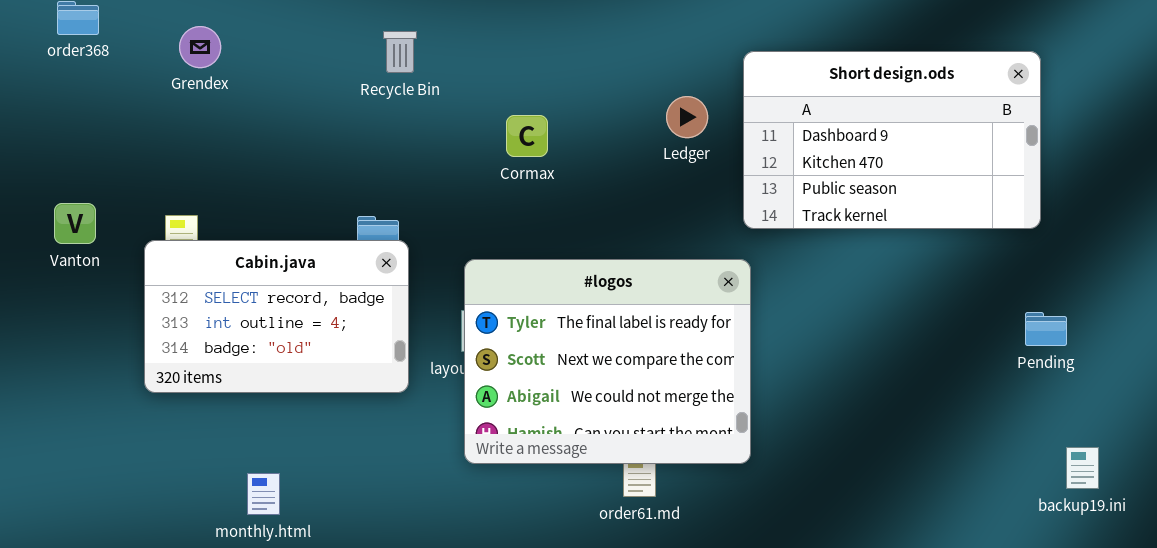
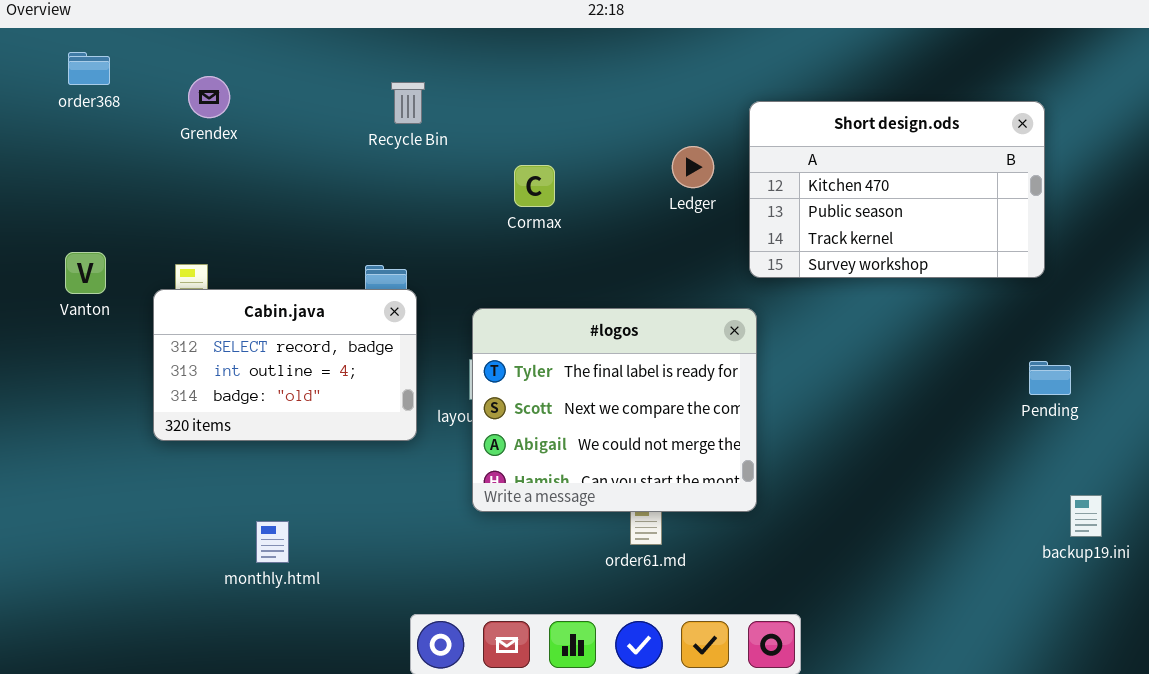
Short design.ods: [743,51,1041,229] -> [749,101,1045,278], scrolled down 1 row

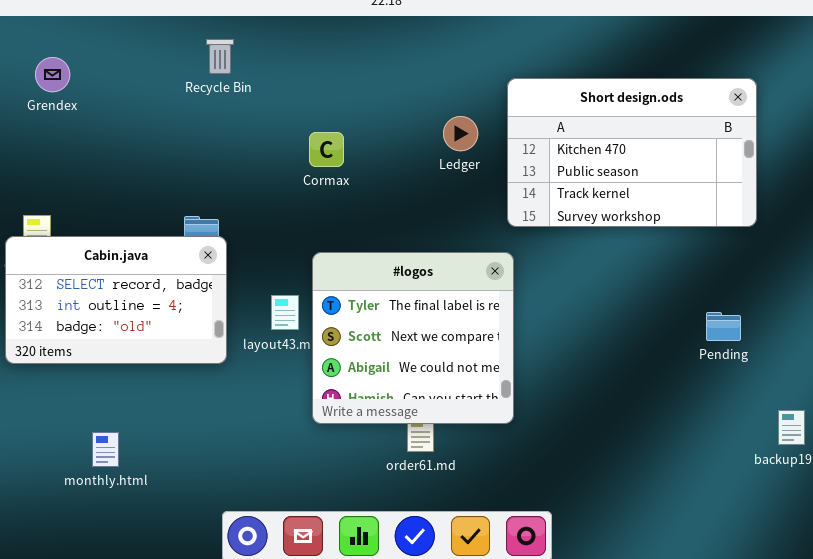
Recycle Bin: [391,82,425,124] -> [206,39,234,74], moved
#logos: [472,308,757,512] -> [312,252,514,424], resized
Pending: [1029,361,1071,395] -> [706,312,741,341], moved

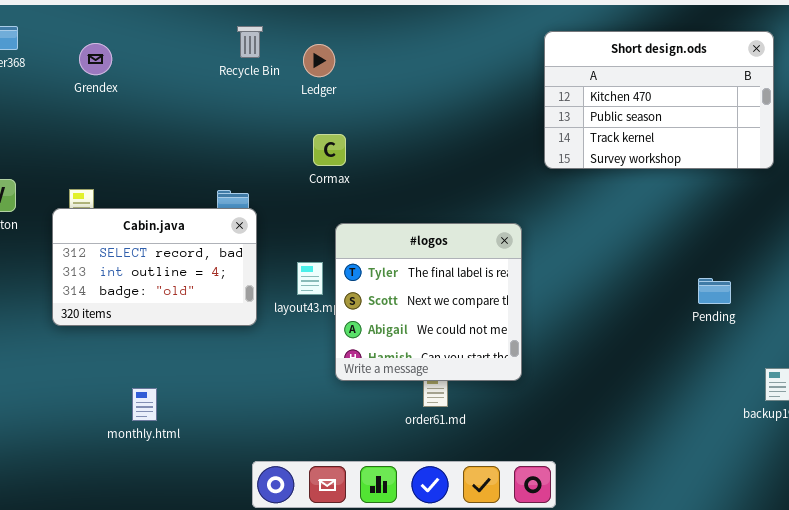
Short design.ods: [507,78,757,227] -> [544,31,774,169], moved
Ledger: [443,116,478,151] -> [303,44,335,77], moved
Cormax: [309,132,344,167] -> [313,134,346,166], moved

